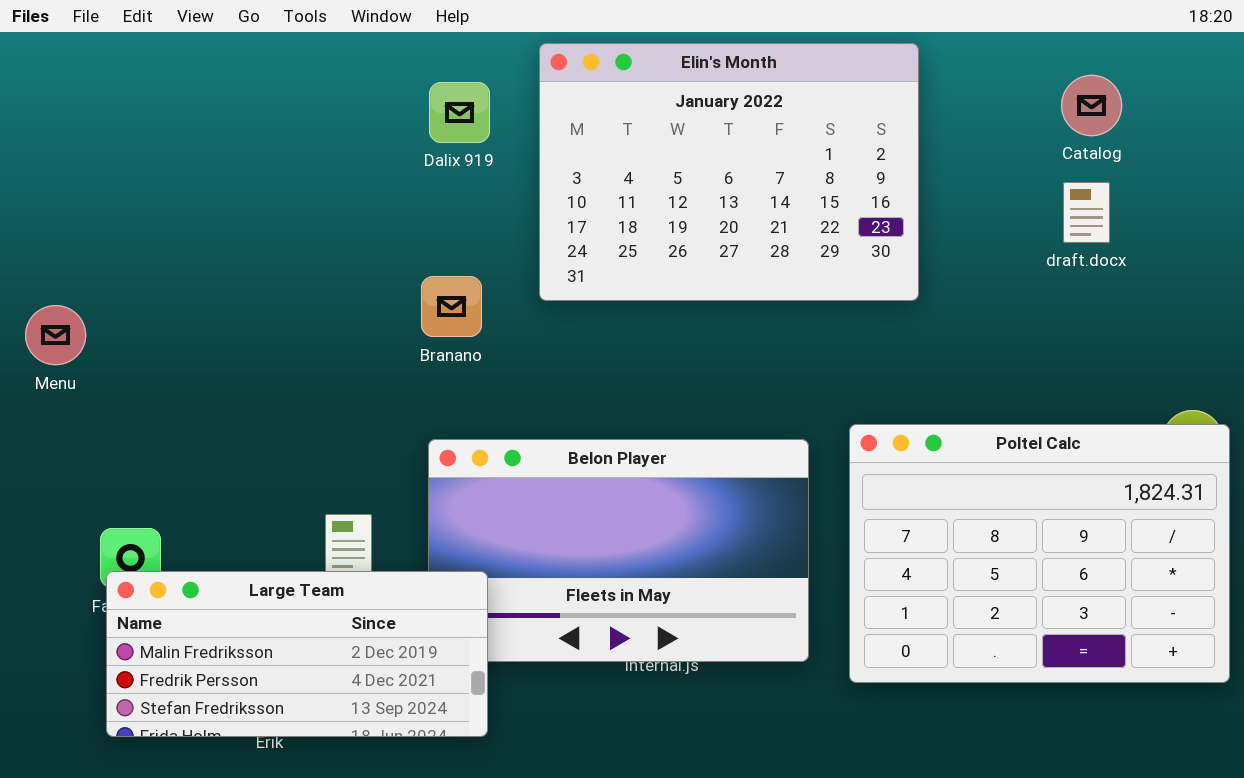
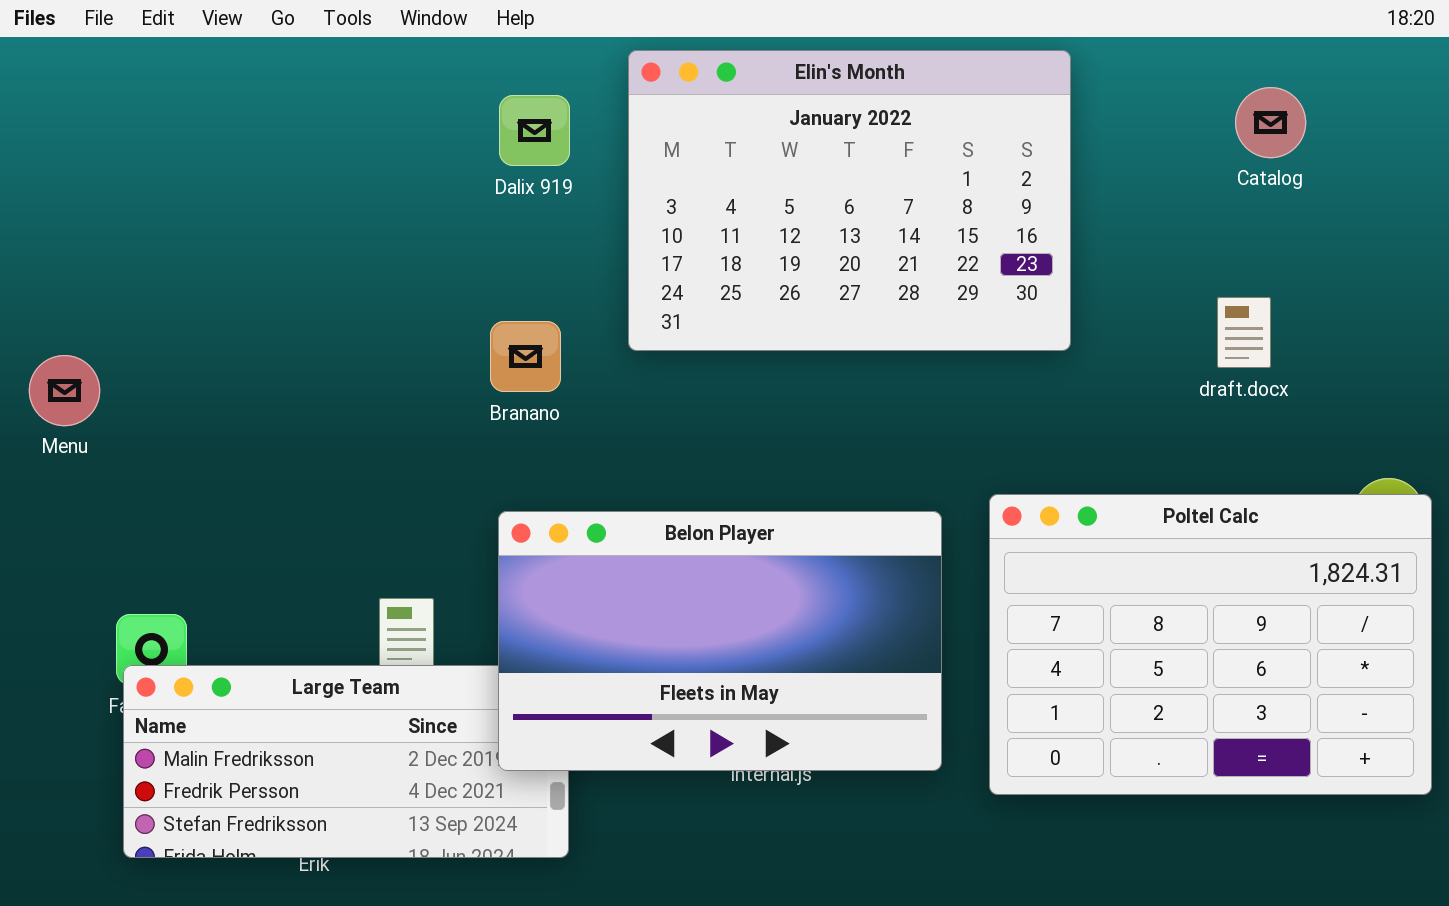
draft.docx: [1063,182,1110,243] -> [1217,297,1271,368], moved
Belon Player: [428,439,809,662] -> [498,511,942,771], raised

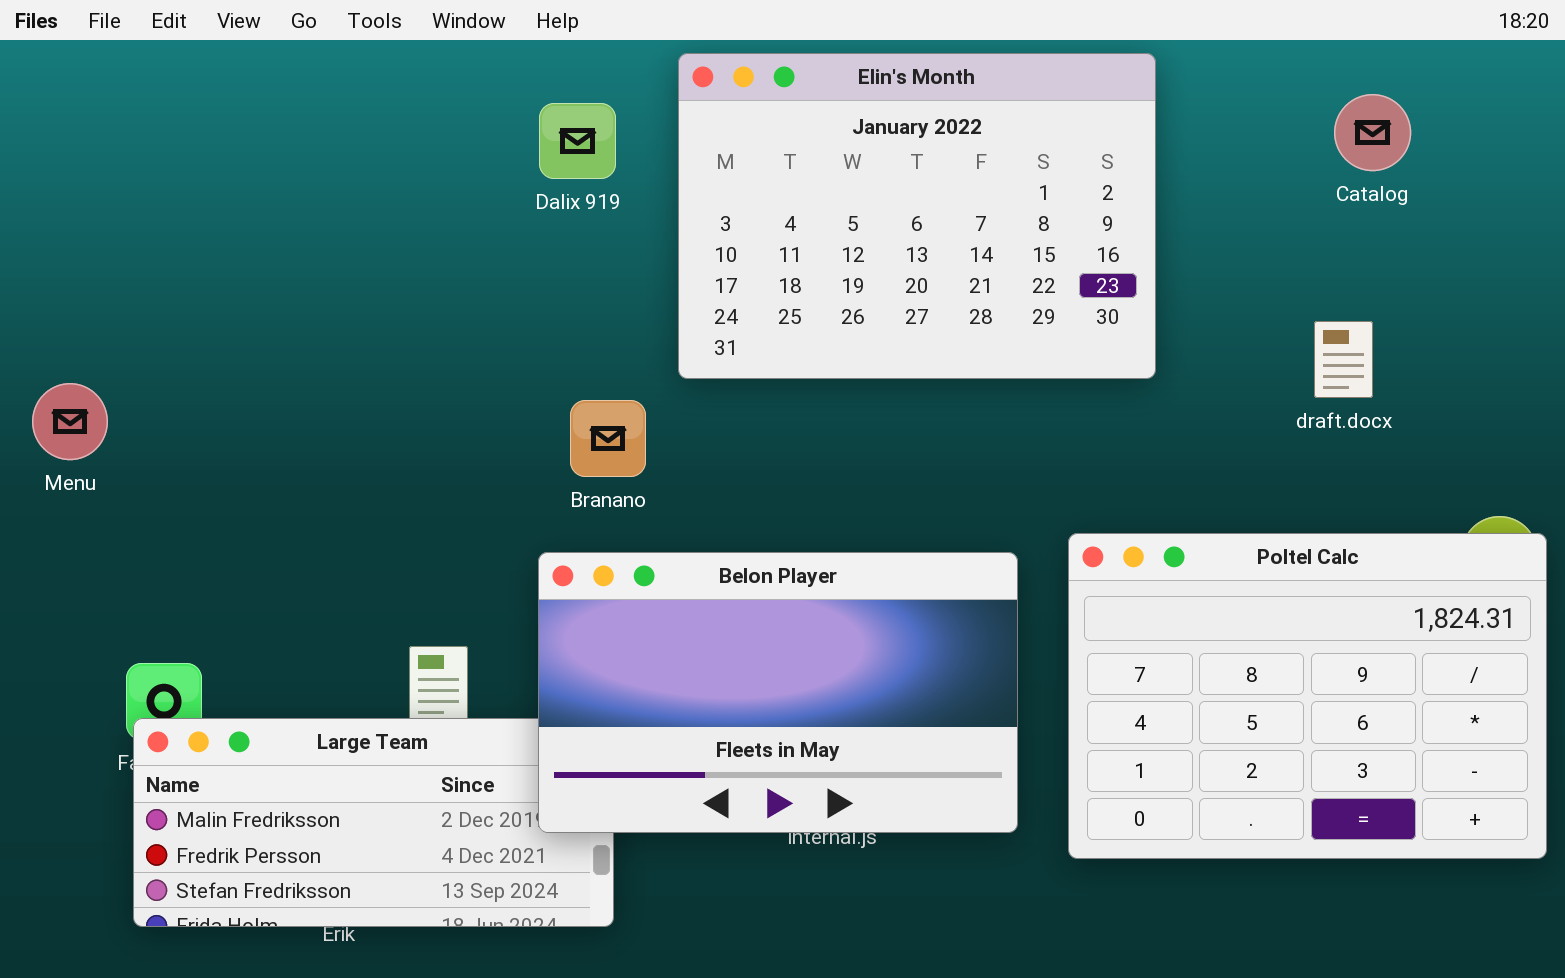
Branano: [490,321,561,392] -> [570,400,646,477], moved

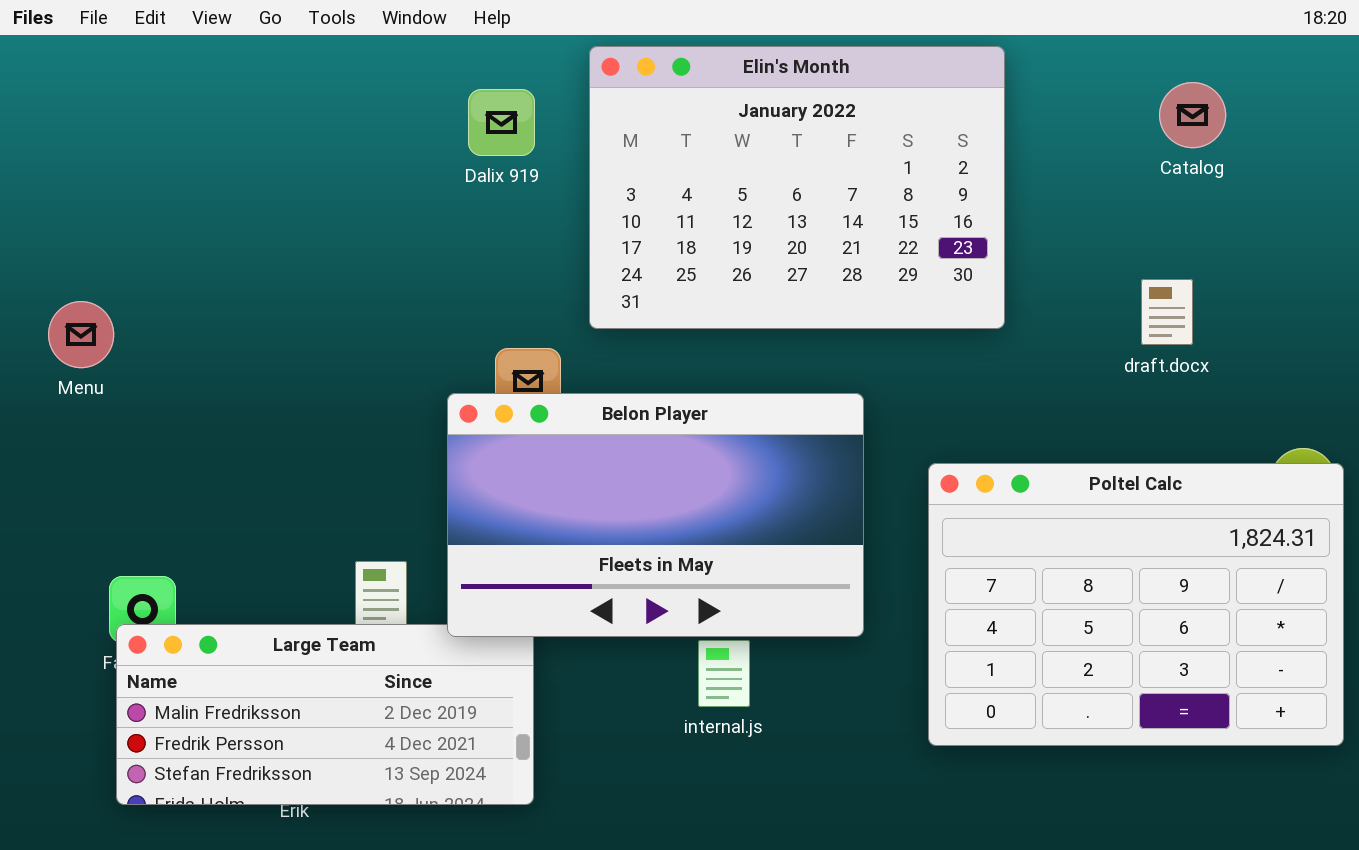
Menu: [32,383,108,460] -> [48,301,114,368], moved
Belon Player: [538,552,1018,833] -> [447,393,864,637], moved

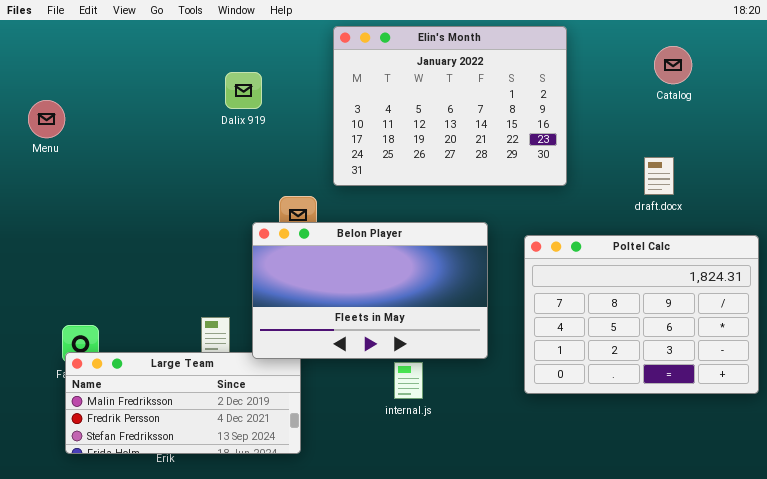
Dalix 919: [468,89,535,156] -> [225,72,262,109], moved
Menu: [48,301,114,368] -> [28,100,65,138], moved
Poltel Calc: [928,463,1344,746] -> [524,235,759,394], moved

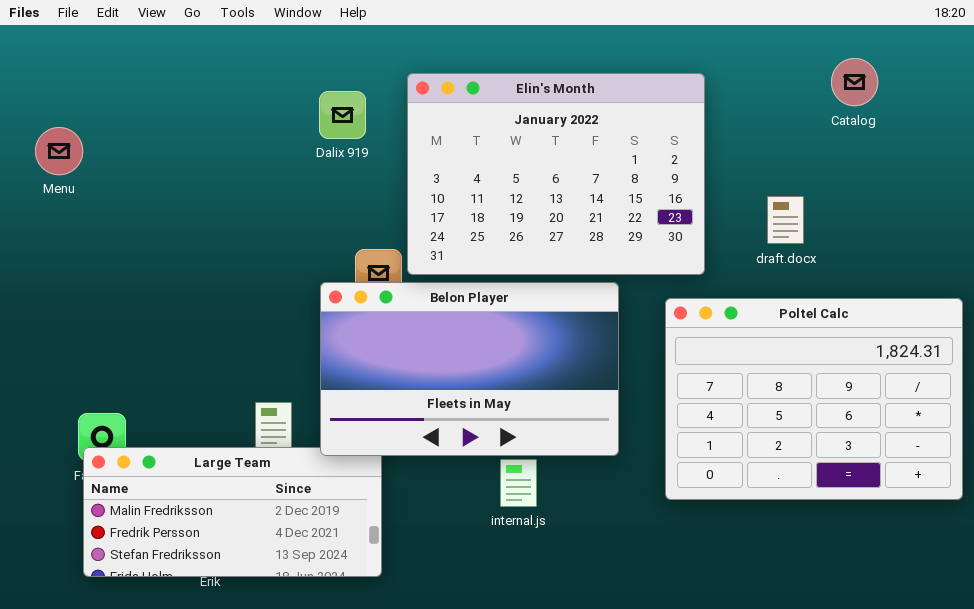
Elin's Month: [333,26,567,186] -> [407,73,705,275], moved
Dalix 919: [225,72,262,109] -> [319,91,366,139], moved
draft.docx: [644,157,674,195] -> [767,196,804,244], moved

